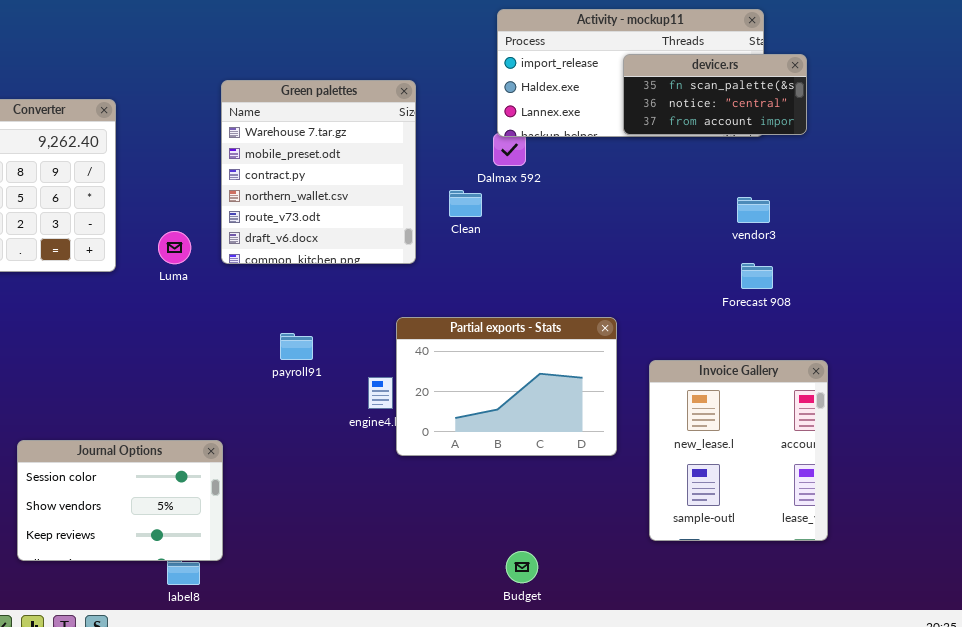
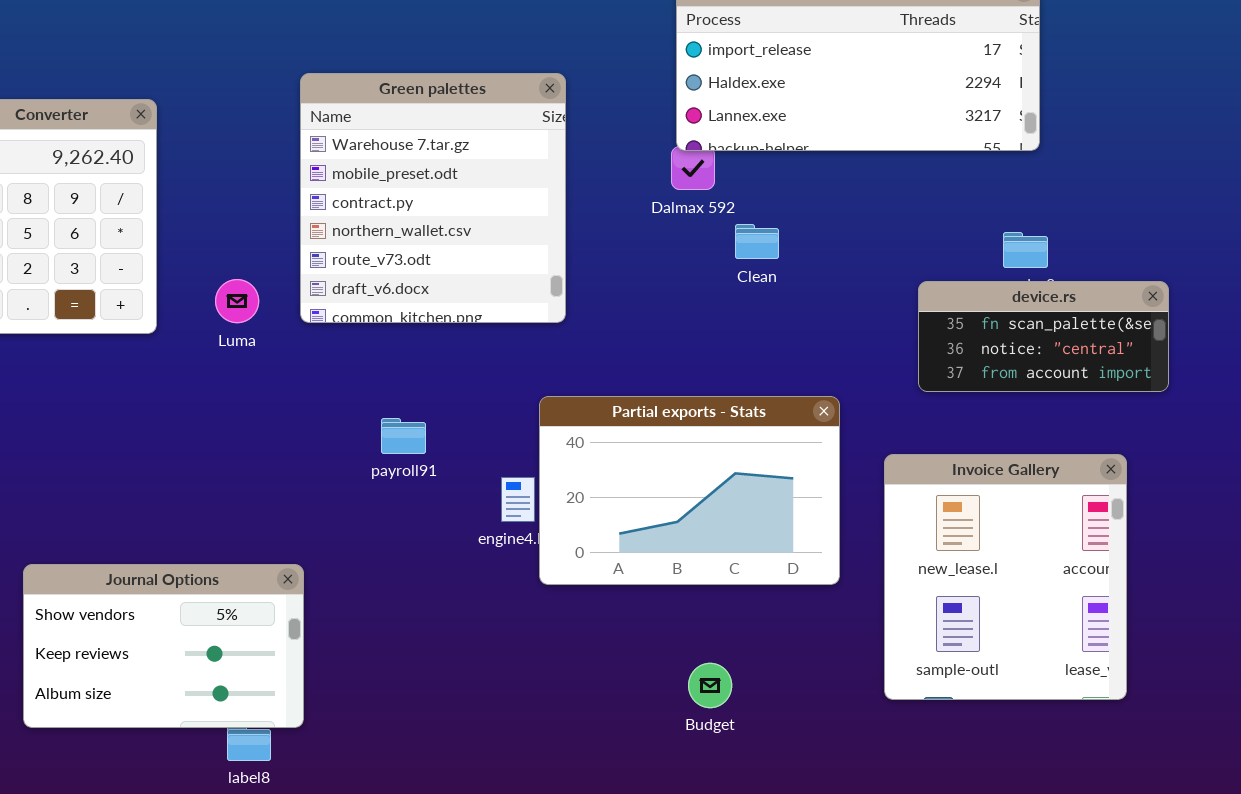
device.rs: [623,54,807,135] -> [918,281,1169,392], moved
Clean: [449,190,482,217] -> [735,224,779,259], moved
Journal Options: [17,440,223,561] -> [23,564,304,728], scrolled down 1 row
Budget: [506,551,538,583] -> [688,663,732,708], moved

